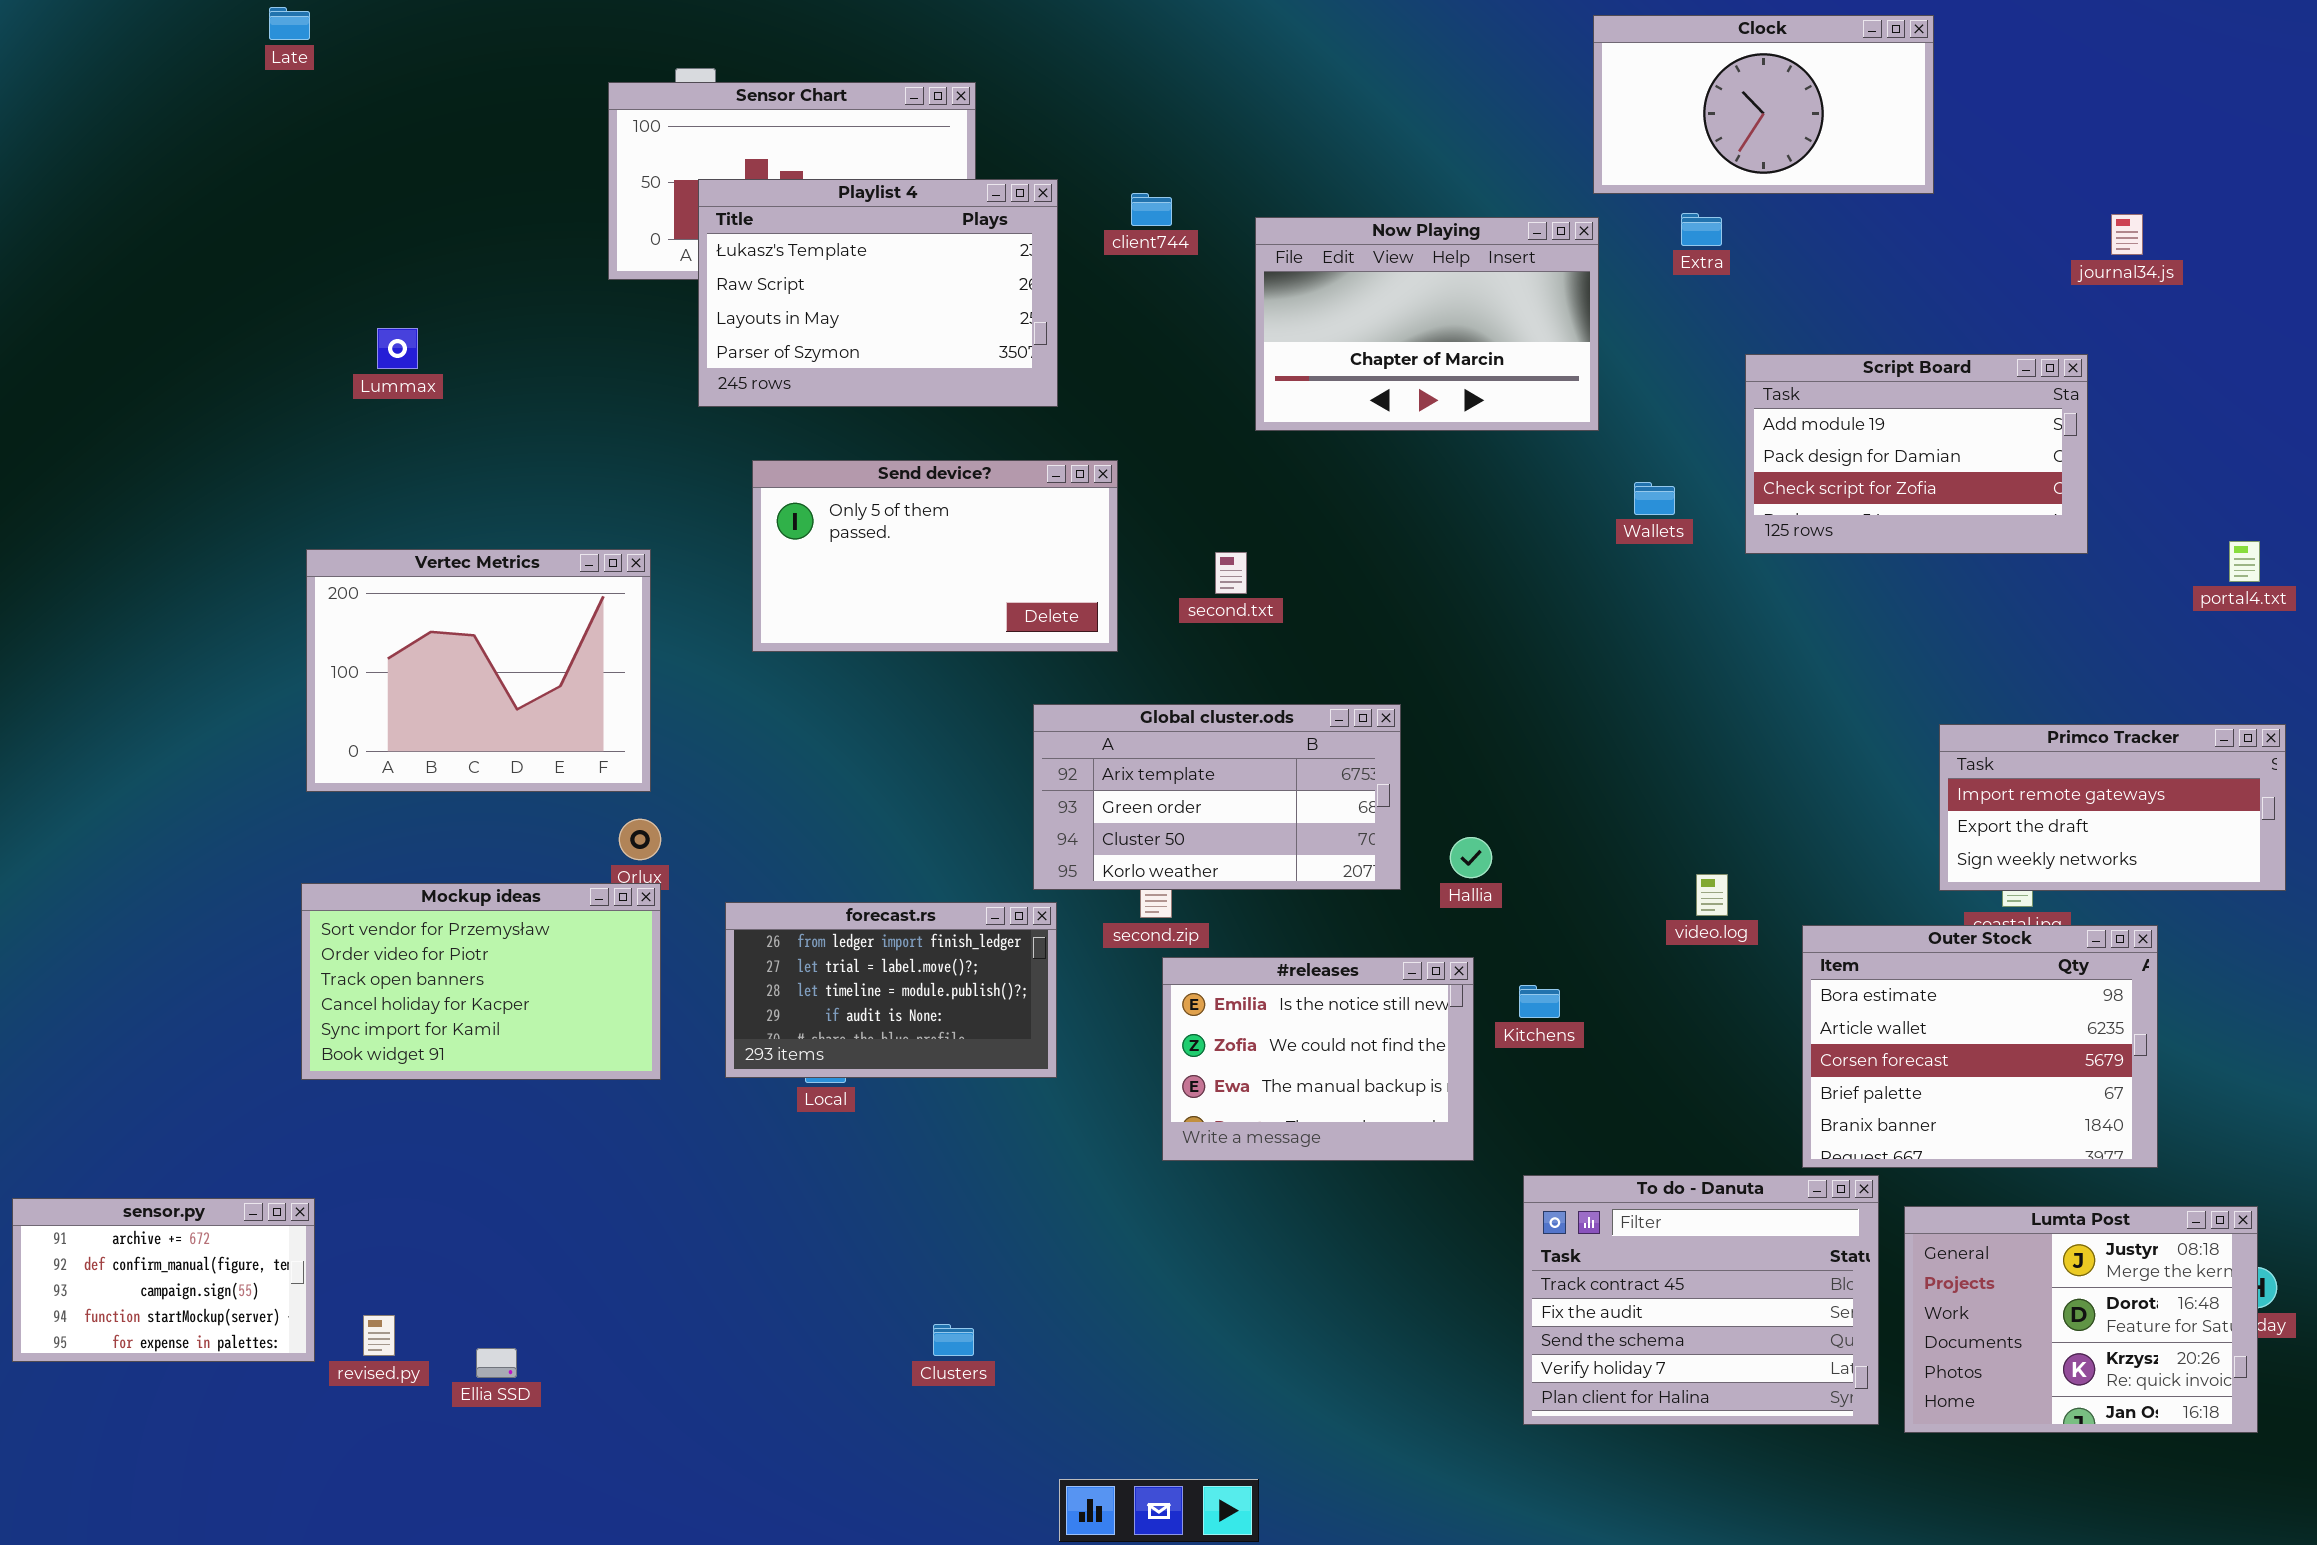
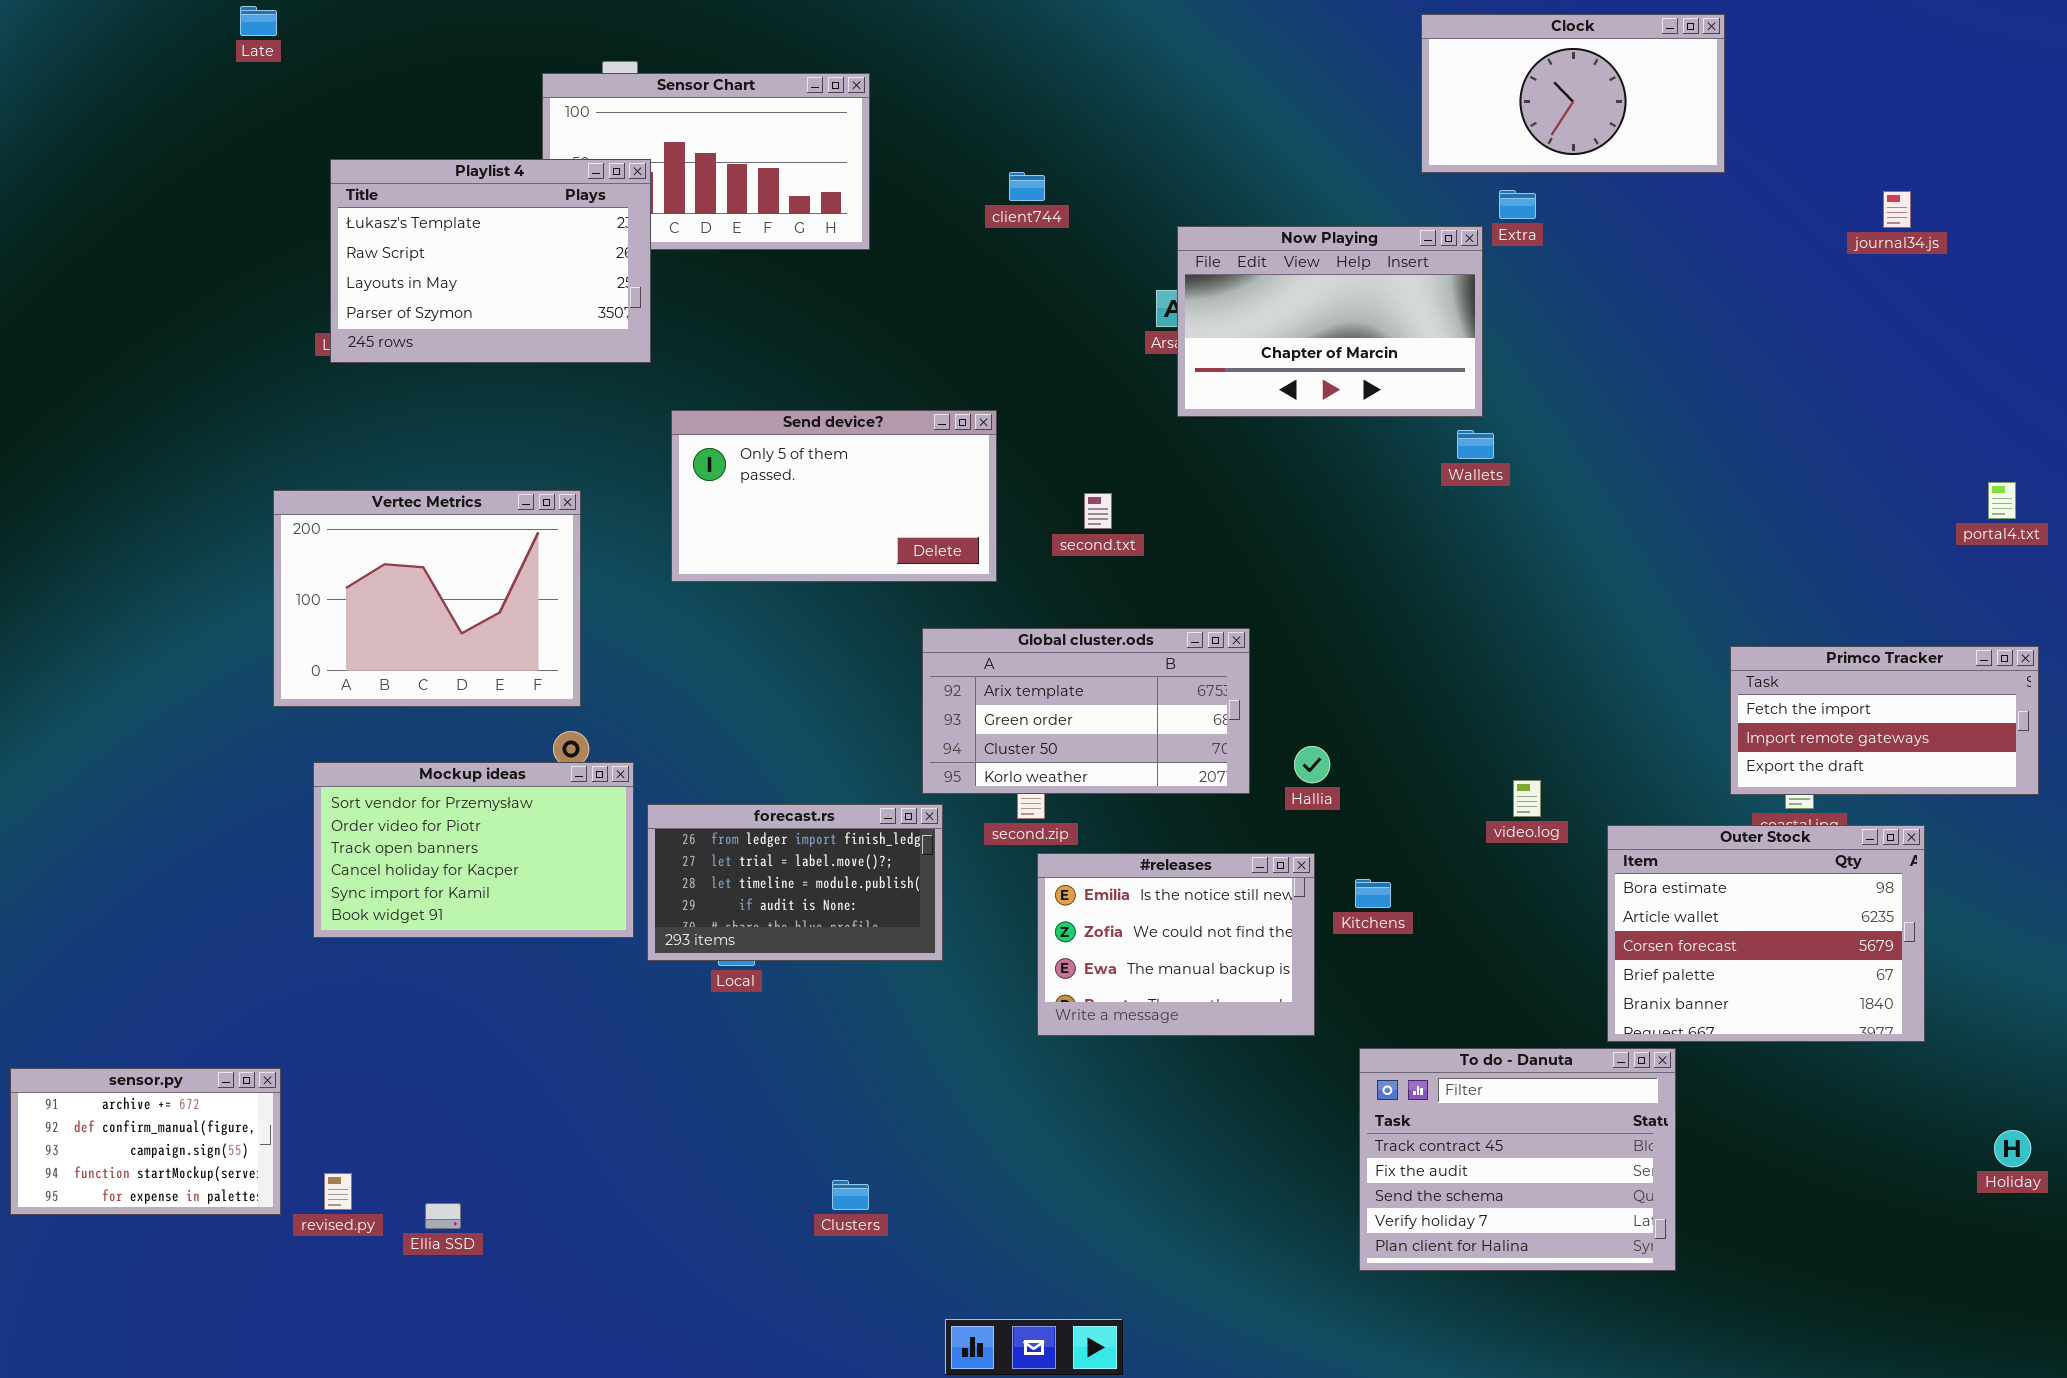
Playlist 4: [698,179,1058,407] -> [330,159,651,363], moved
Now Playing: [1255,217,1599,431] -> [1177,226,1483,417], moved
Script Board: [1745,354,2088,554] -> none, closed
Primco Tracker: [1939,724,2286,891] -> [1730,646,2039,795], scrolled up 1 row
Mockup ideas: [301,883,661,1080] -> [313,762,634,938], moved
Lumta Post: [1904,1206,2258,1433] -> none, closed

